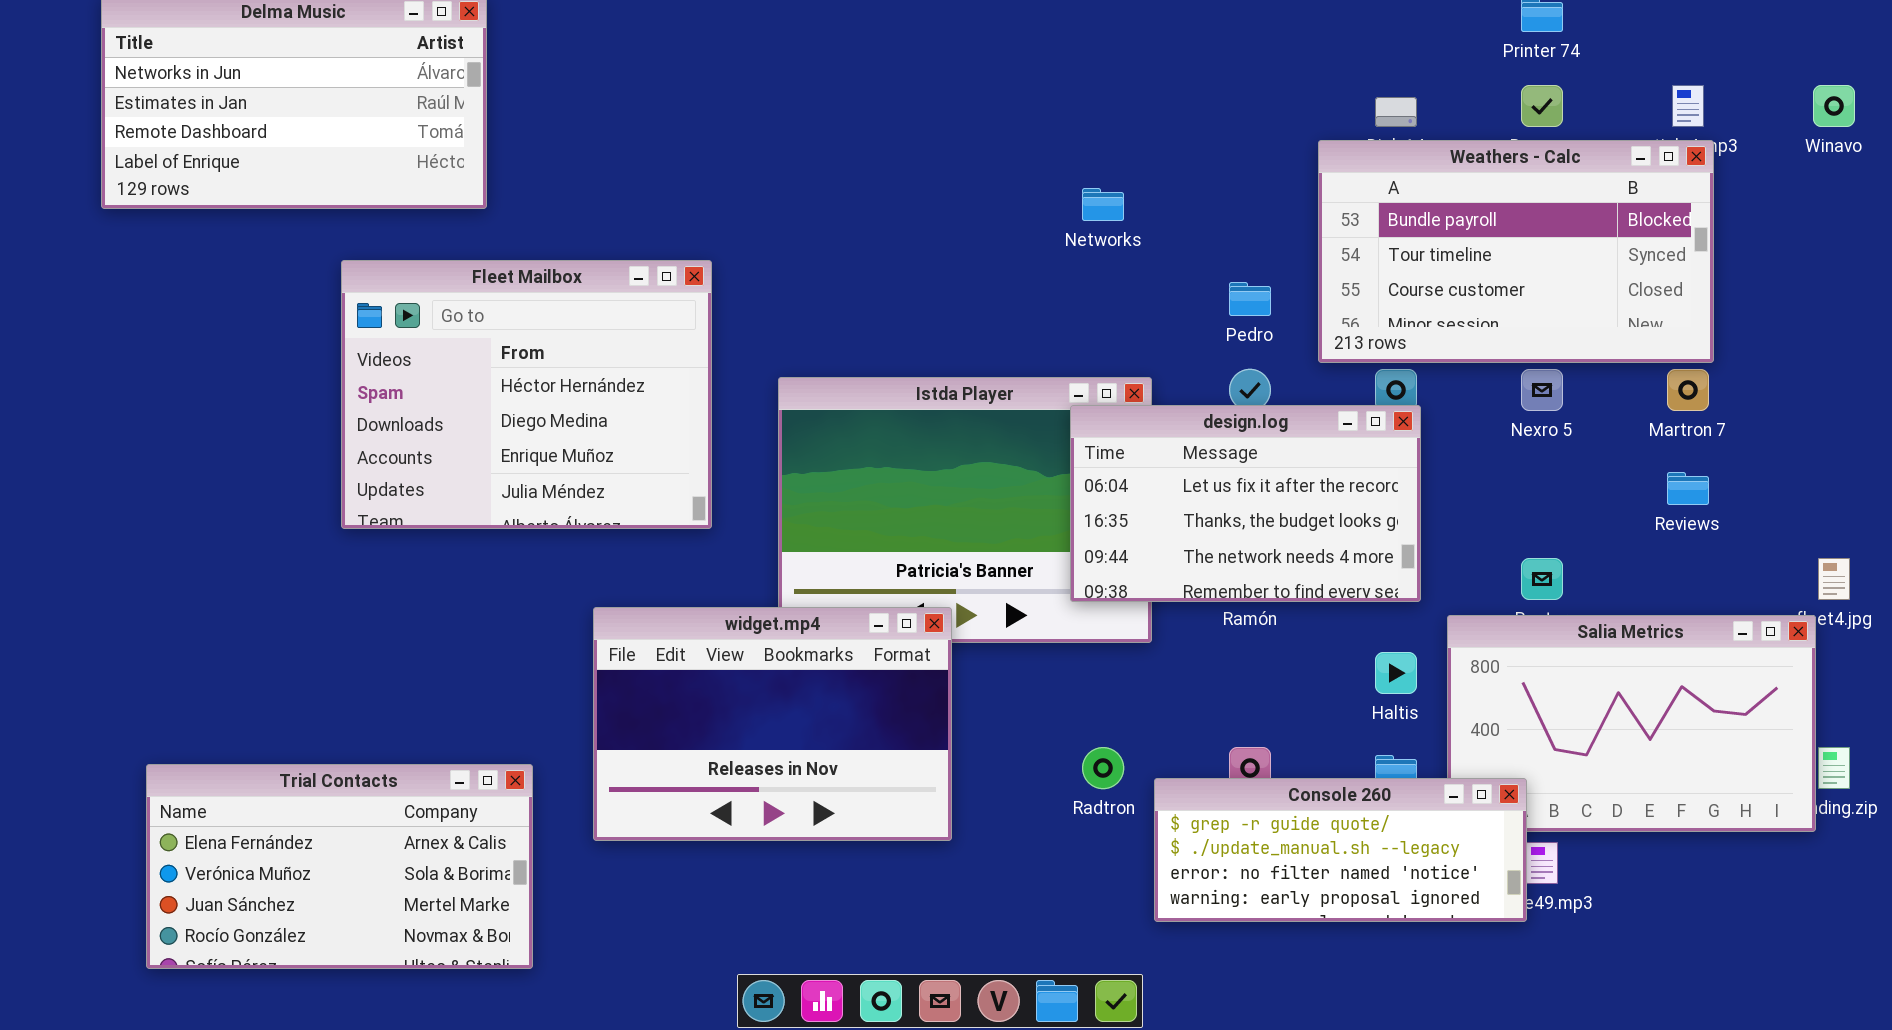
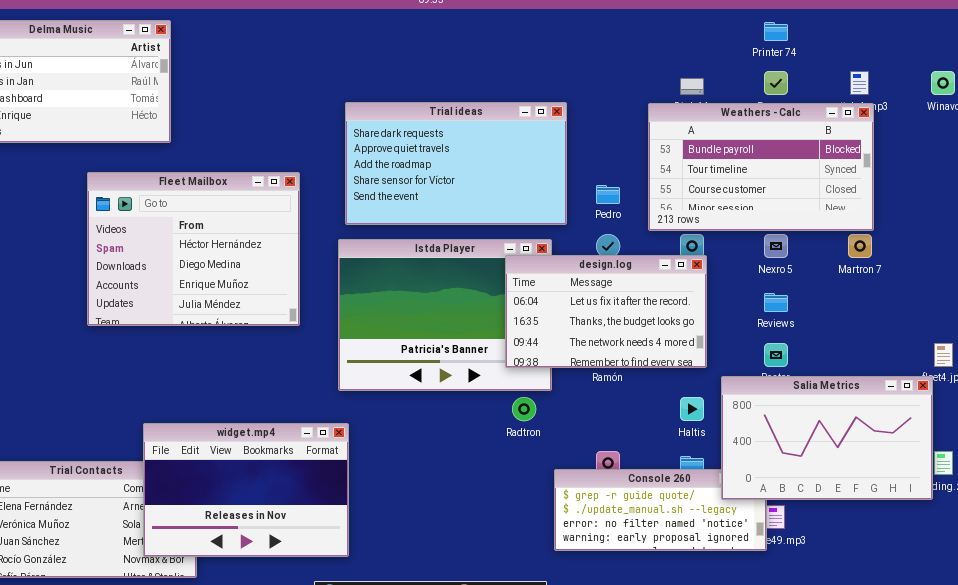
Trial ideas: none -> [345,102,567,225], opened
Reviews: [1667,472,1709,505] -> [764,293,788,312], moved
widget.mp4: [593,607,952,841] -> [143,423,349,557], moved
Salia Metrics: [1447,615,1816,832] -> [721,376,933,500], raised
Radtron: [1082,747,1124,789] -> [512,397,536,421], moved

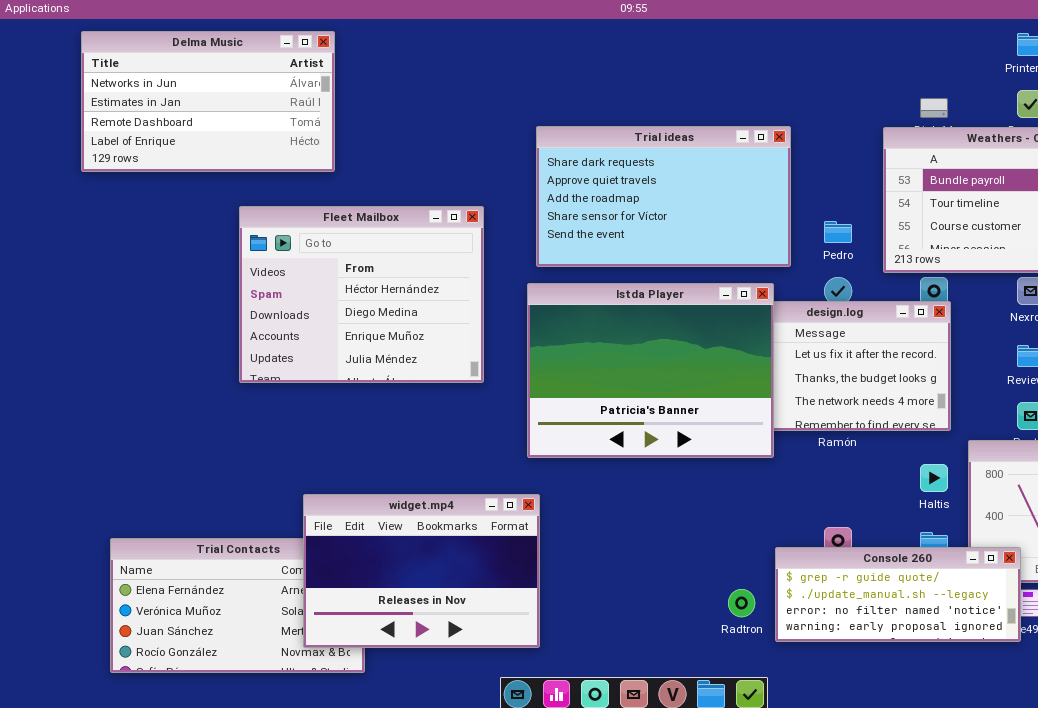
Istda Player: [338,239,552,391] -> [527,283,774,458], raised
Radtron: [512,397,536,421] -> [728,589,755,617], moved
Console 260: [554,469,767,551] -> [775,547,1021,642], raised

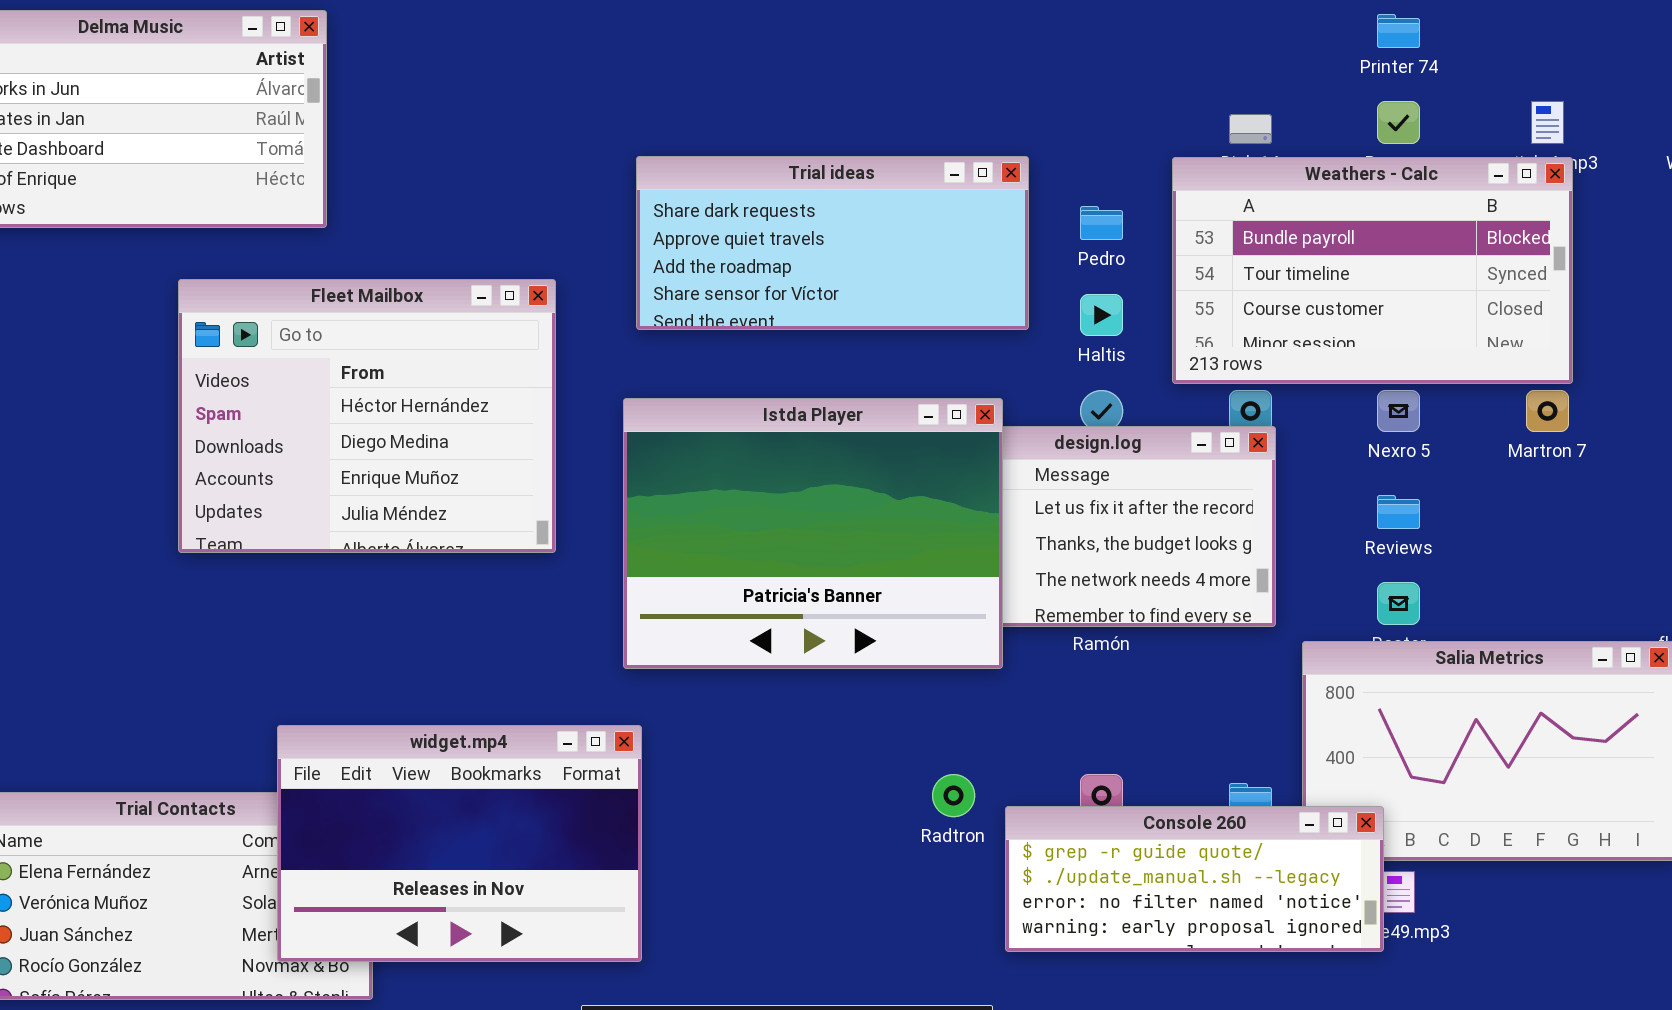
Trial ideas: [536,126,791,267] -> [636,156,1029,330], resized
Pedro: [824,221,852,243] -> [1080,206,1123,240], moved
Haltis: [920,464,948,492] -> [1080,294,1123,336], moved
Radtron: [728,589,755,617] -> [932,774,975,817], moved

